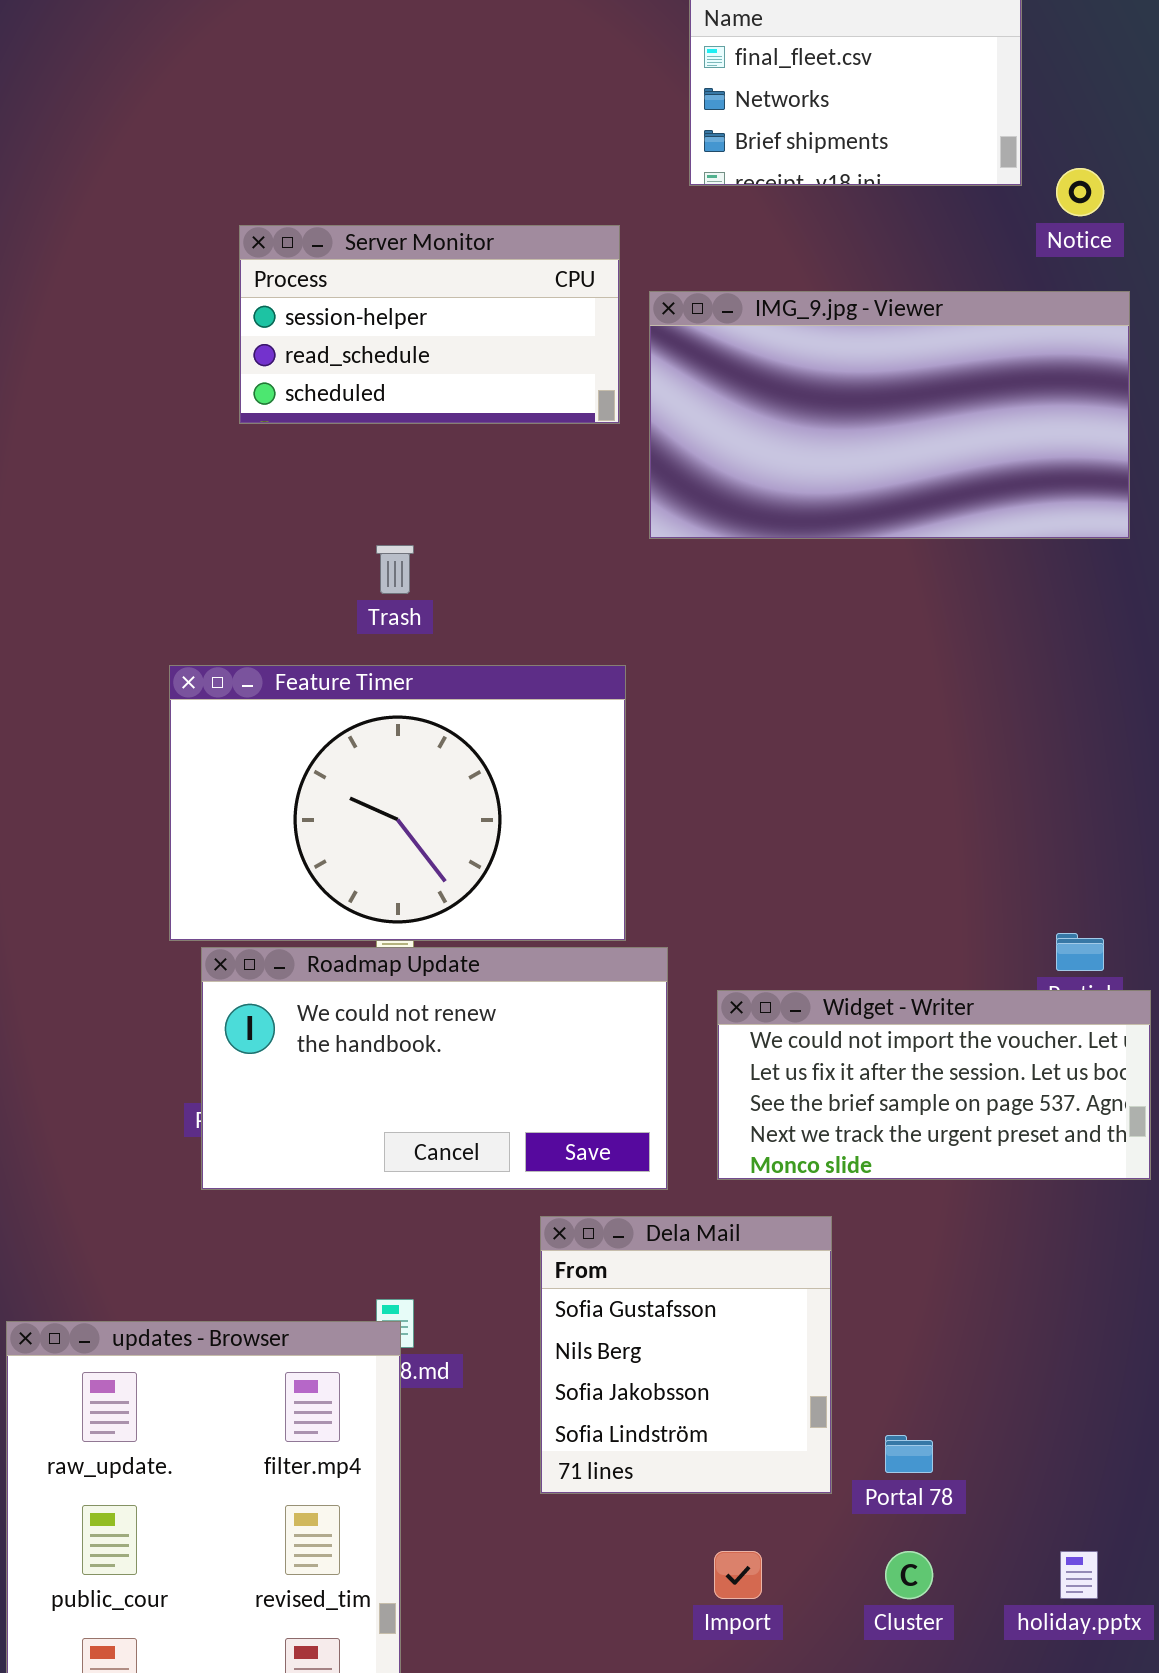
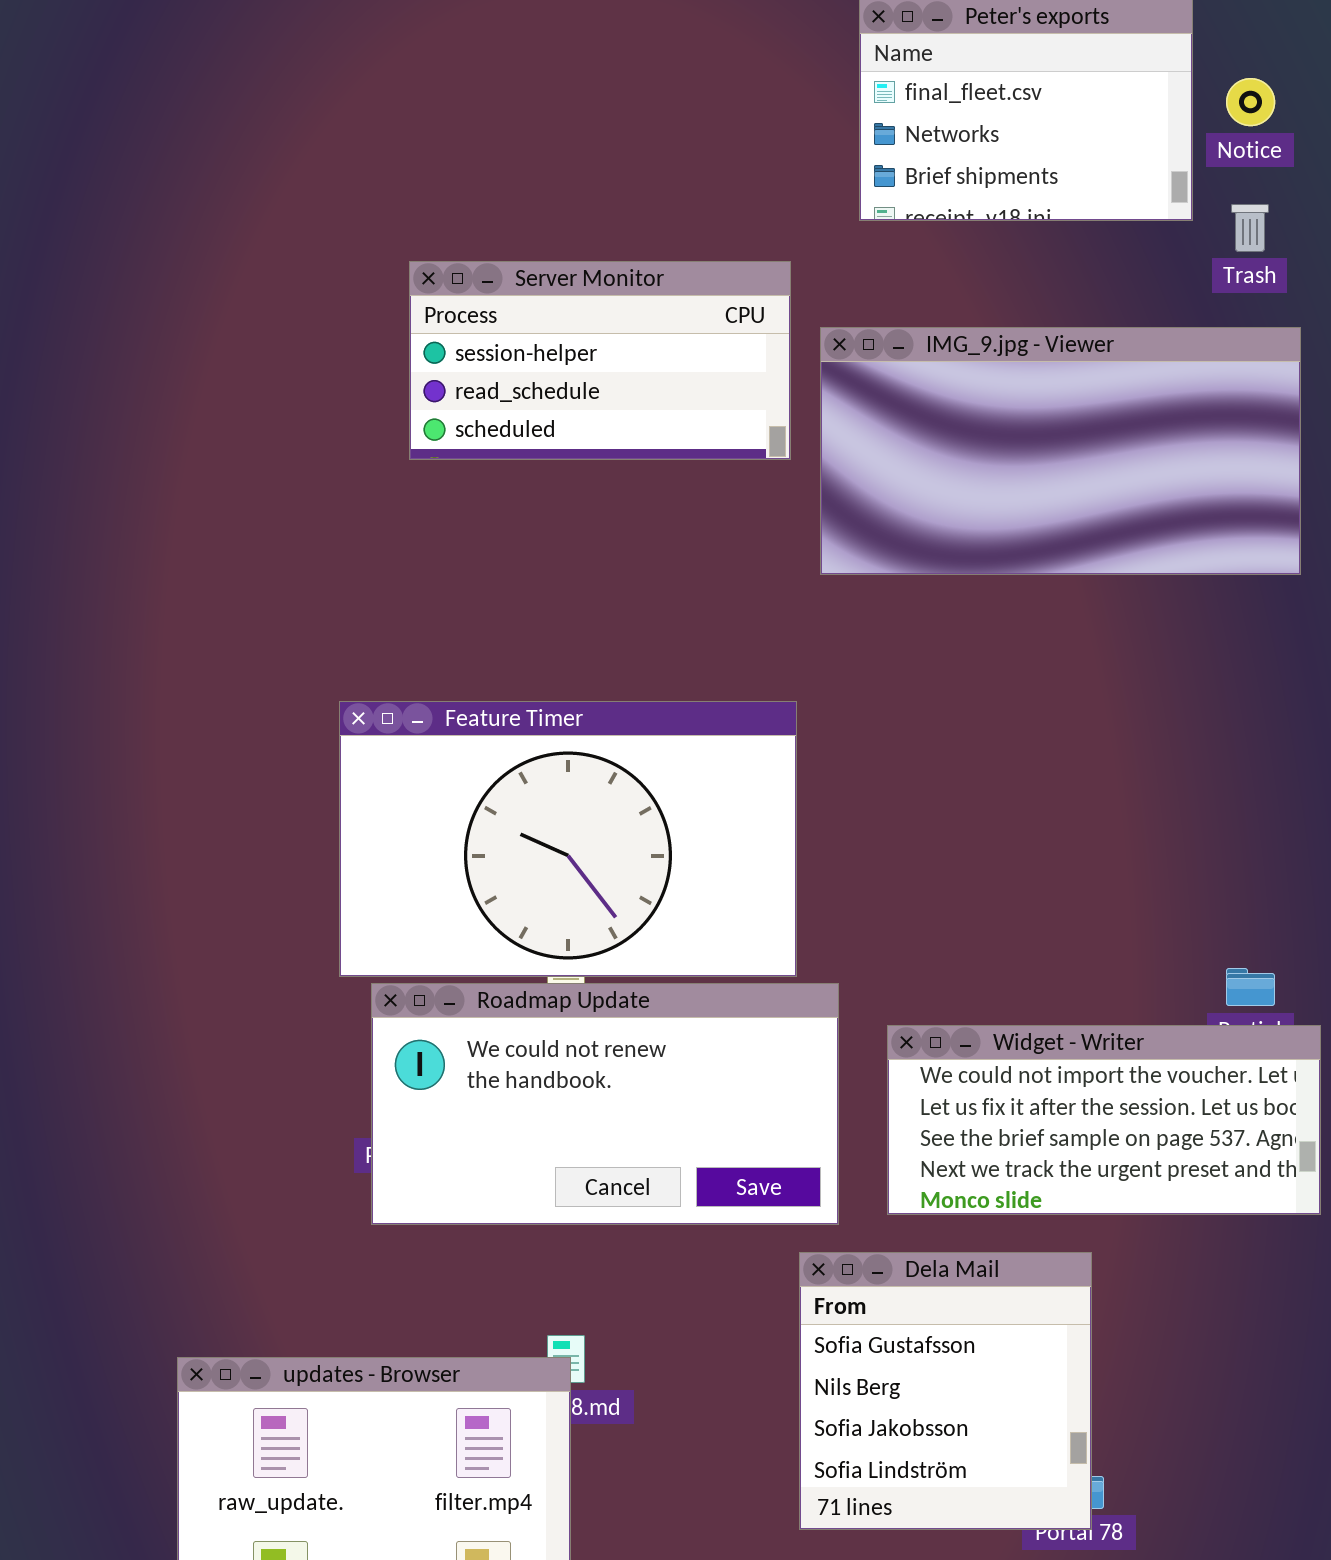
Notice: [1056,168,1104,216] -> [1226,78,1275,126], moved
Trash: [376,545,414,594] -> [1231,204,1269,252], moved
Dela Mail: [540,1216,832,1494] -> [799,1252,1092,1530], moved

